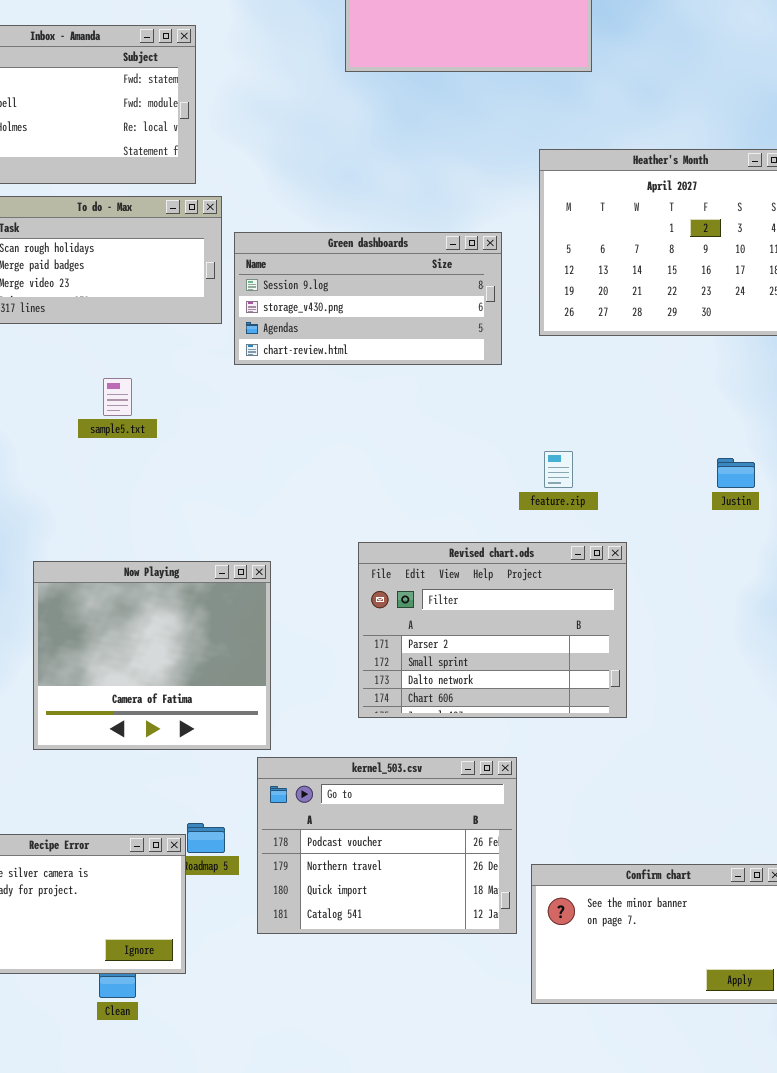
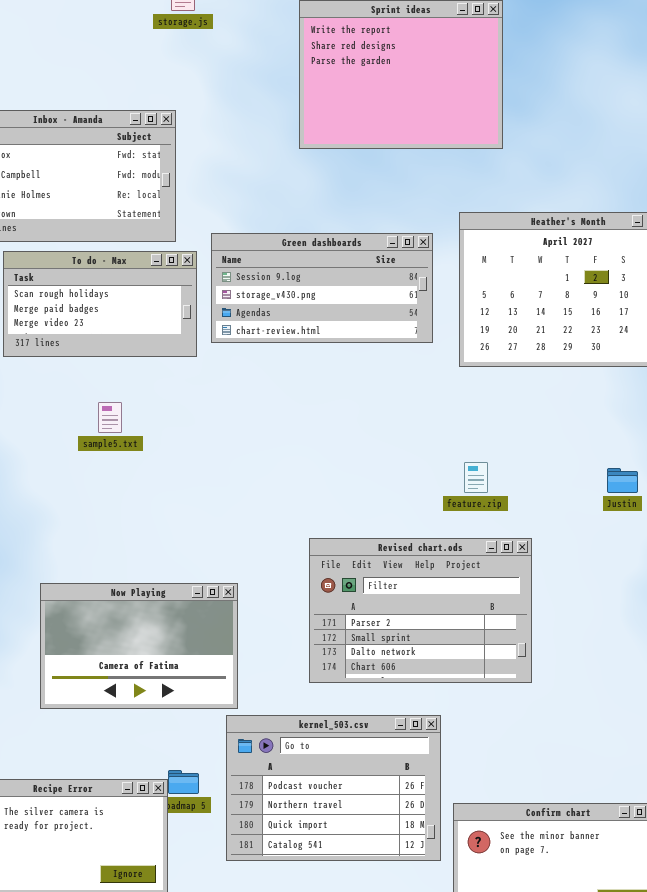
Green dashboards: [234,232,502,365] -> [211,233,433,343], moved
Now Playing: [33,561,271,750] -> [40,583,238,709], resized

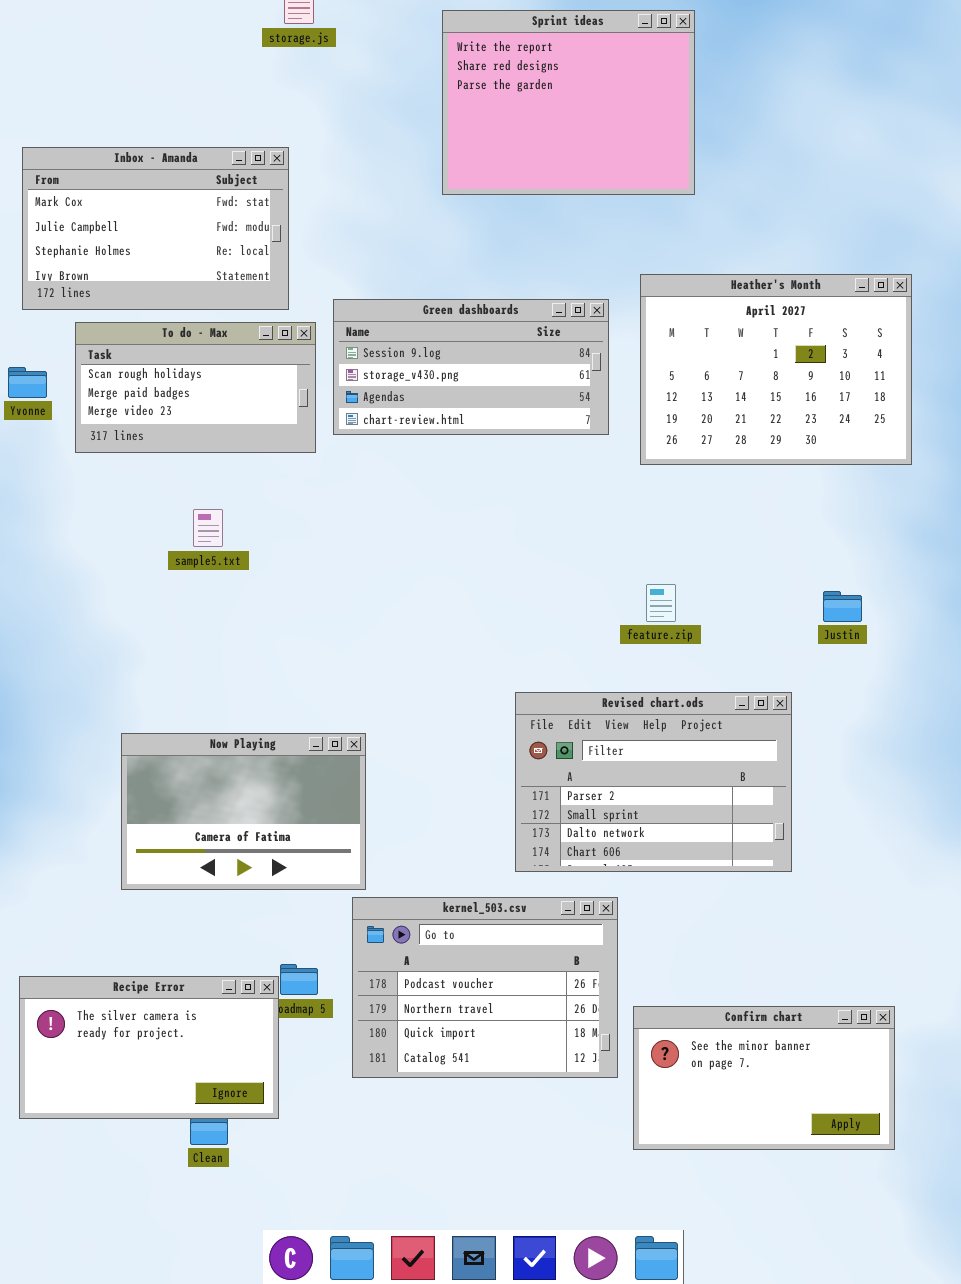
Revised chart.ods: [309,538,532,683] -> [515,692,792,872], moved

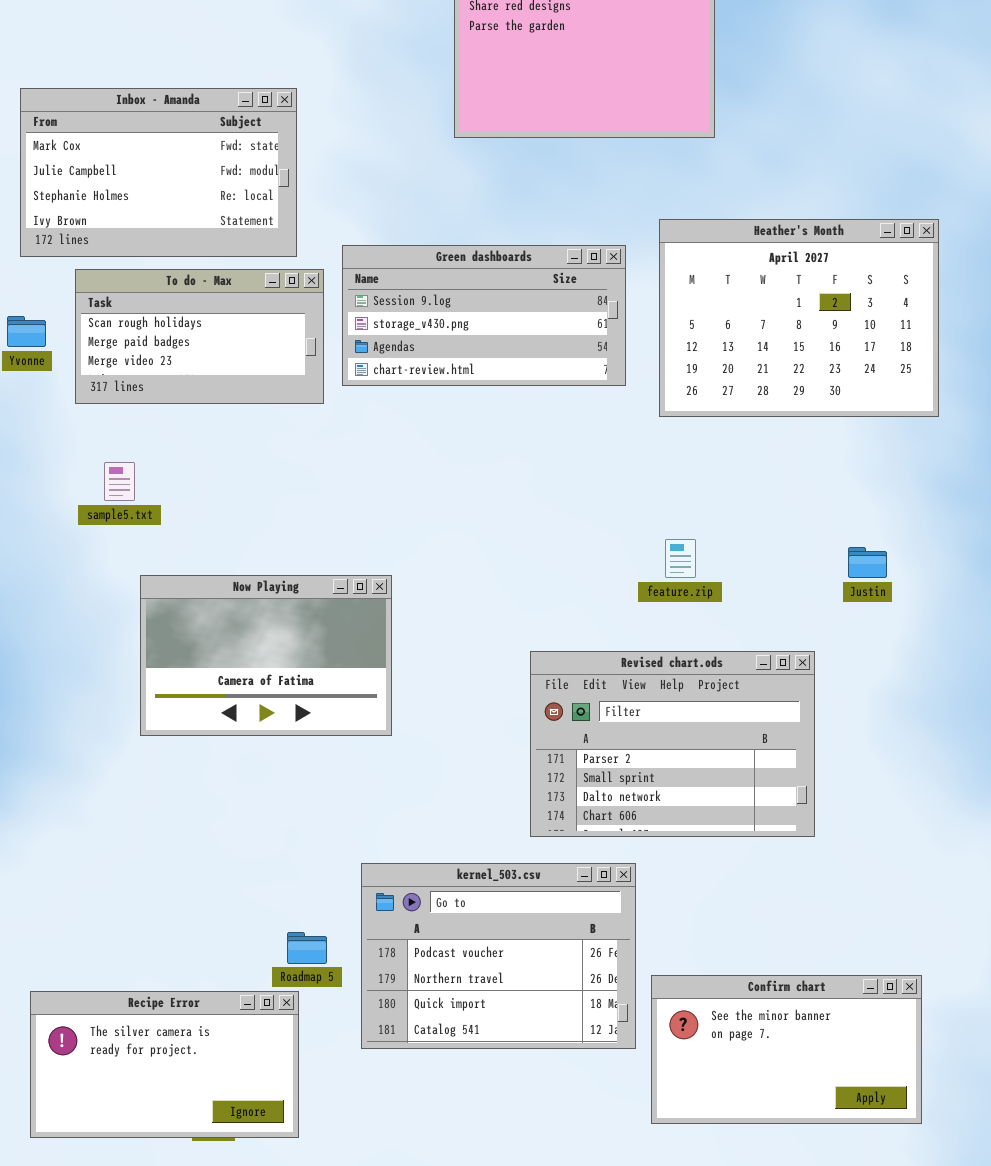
sample5.txt: [193,509,223,547] -> [104,462,135,501], moved
Now Playing: [121,733,366,890] -> [140,575,392,736], moved
Recipe Error: [19,976,279,1119] -> [30,991,299,1138], moved

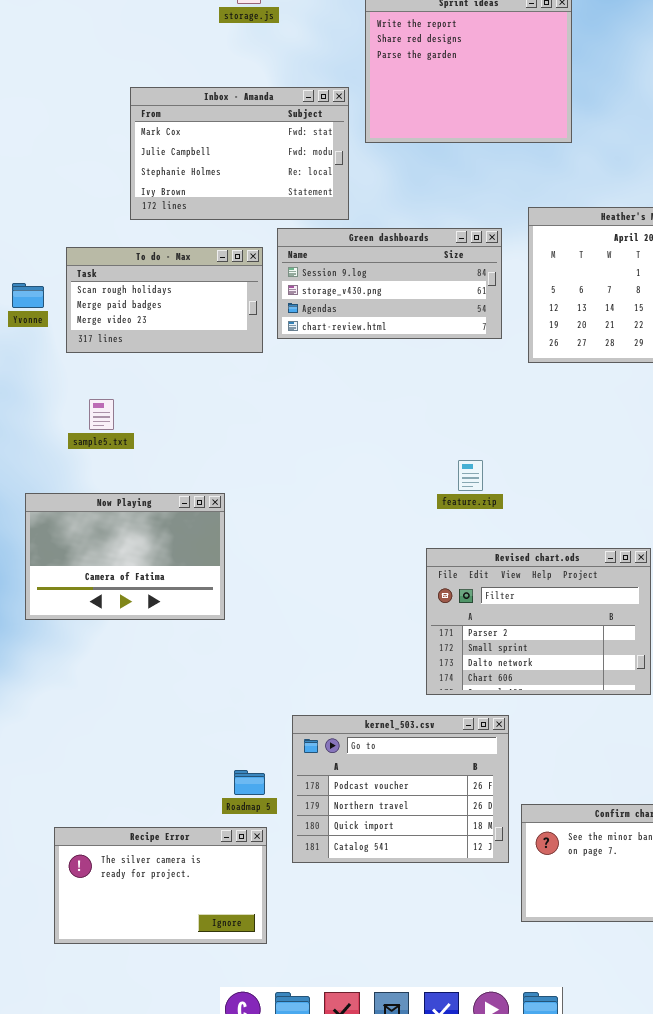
Inbox - Amanda: [20,88,297,257] -> [130,87,349,220], moved
feature.zip: [665,539,696,578] -> [458,460,483,491], moved
Now Playing: [140,575,392,736] -> [25,493,225,620], moved
Recipe Error: [30,991,299,1138] -> [54,827,267,944], moved

